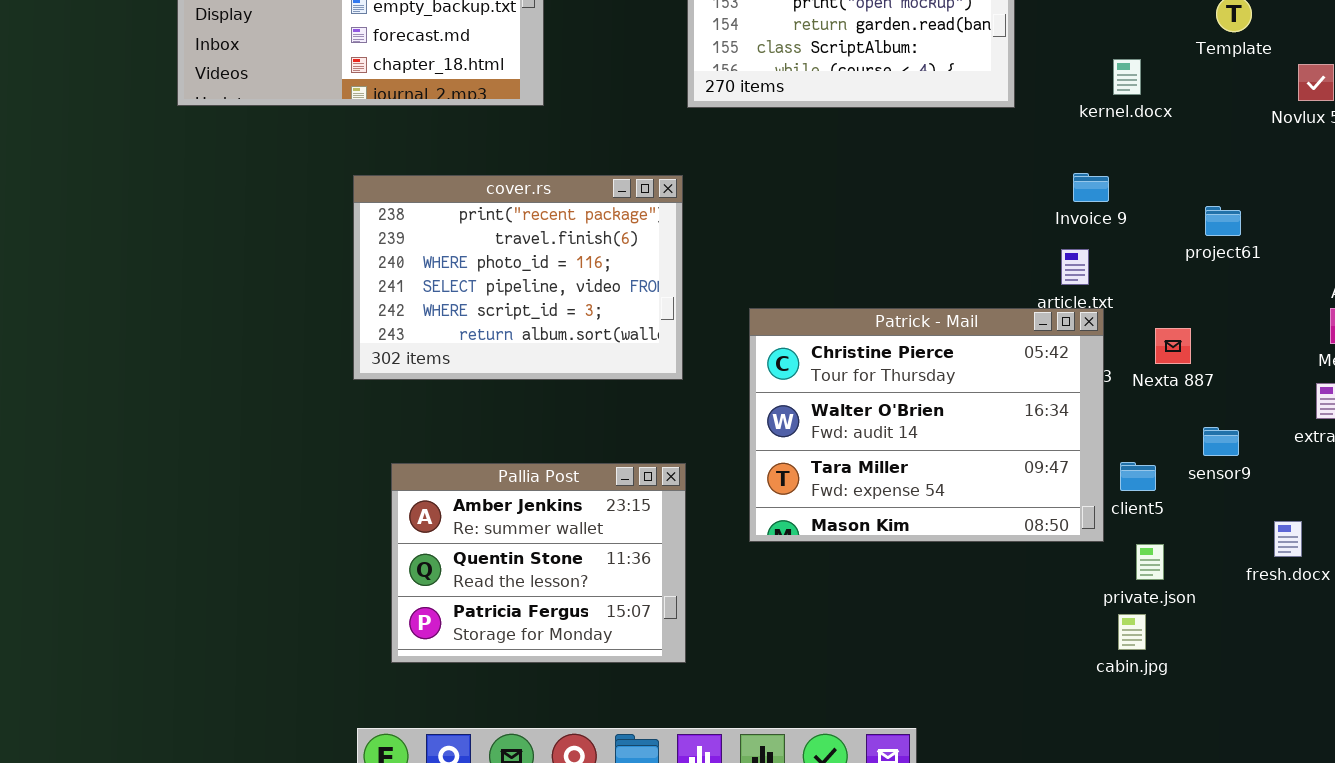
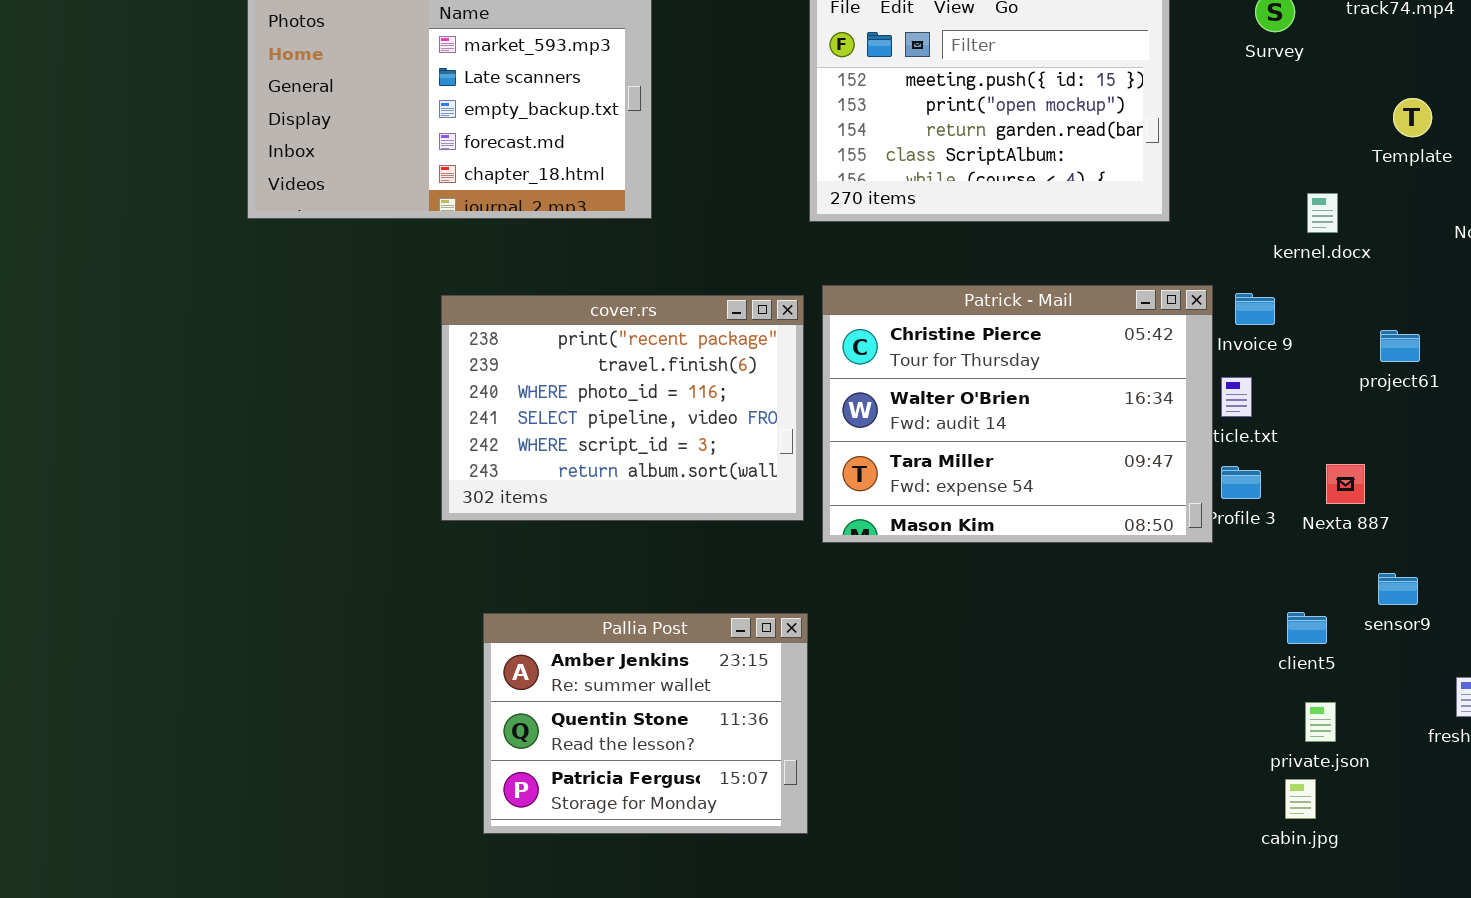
kernel.docx: [1113,59,1141,95] -> [1307,193,1338,233], moved
Patrick - Mail: [749,308,1104,542] -> [822,285,1213,543], moved

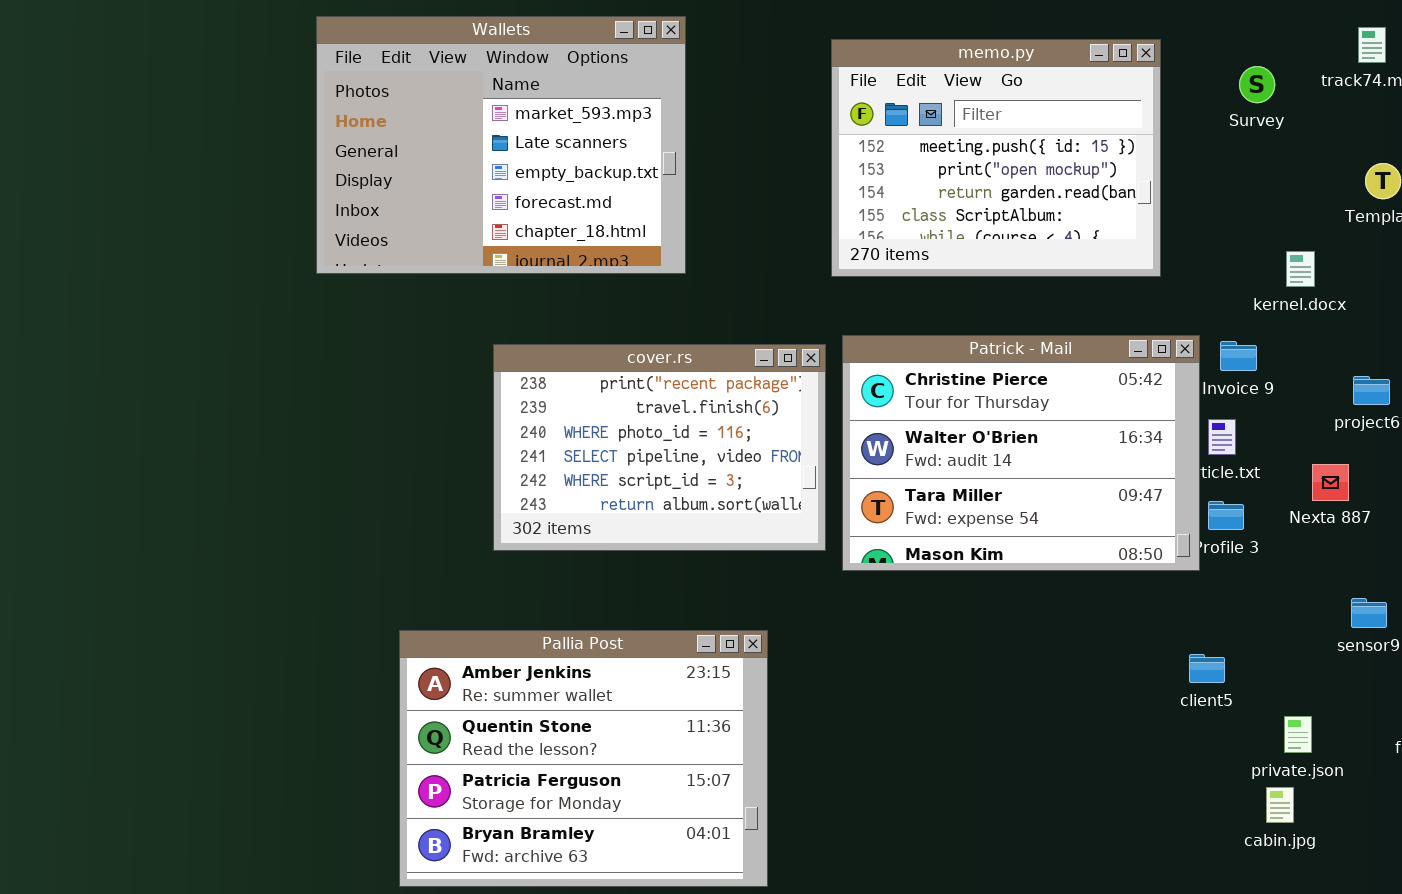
Nexta 887: [1326,464,1365,504] -> [1312,464,1349,501], moved
client5: [1287,612,1327,644] -> [1189,654,1225,683], moved
Pallia Post: [483,613,808,834] -> [399,630,768,887], moved, resized

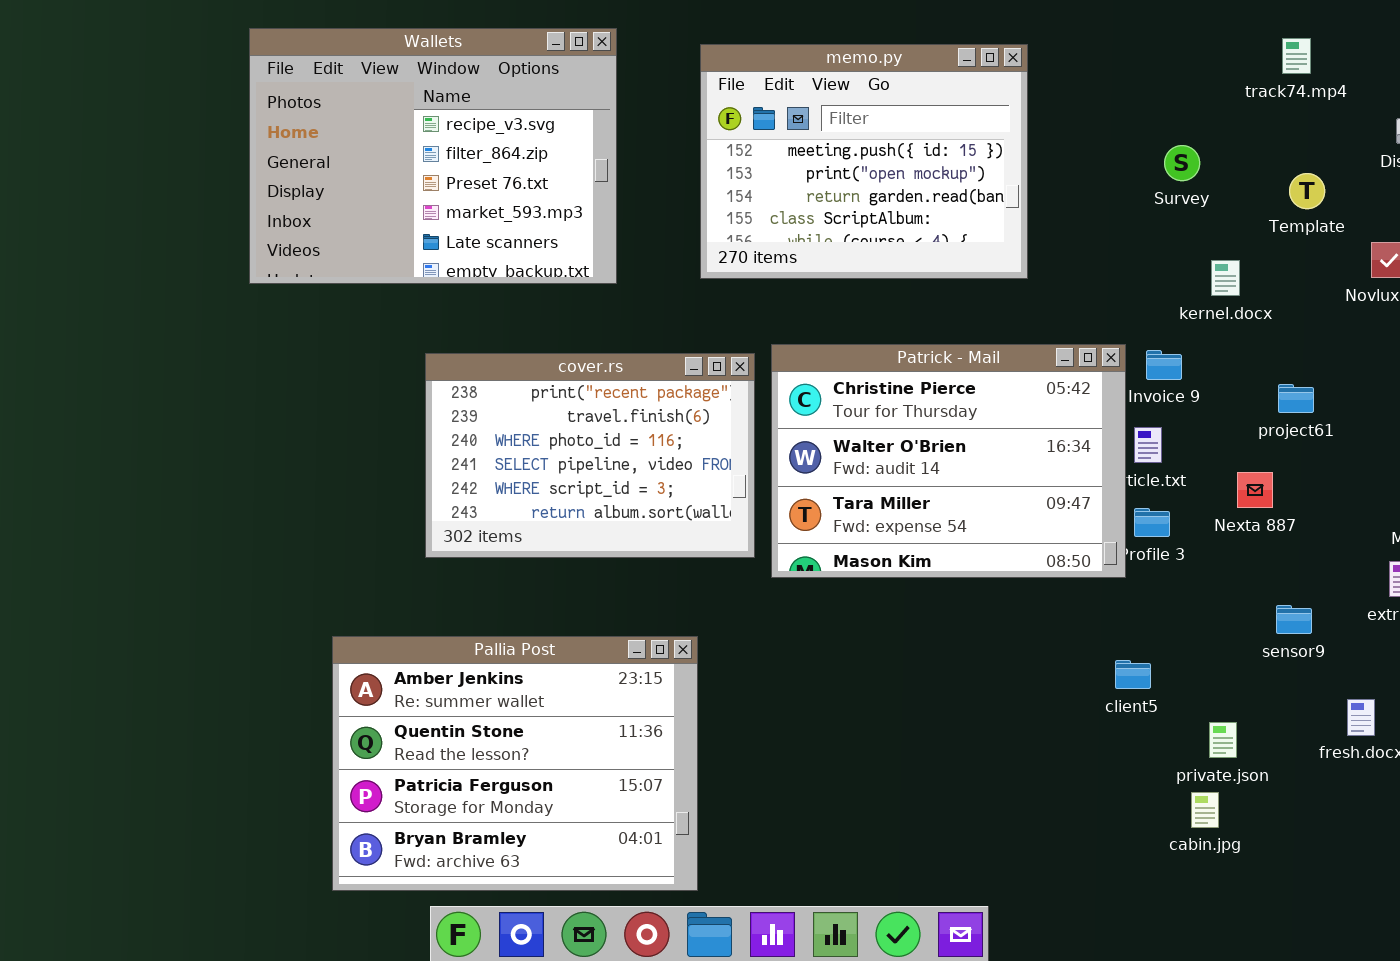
Wallets: [316,16,686,274] -> [249,28,617,284], scrolled up 3 rows
memo.py: [831,39,1161,277] -> [700,44,1028,279], moved
Survey: [1239,66,1275,103] -> [1164,145,1200,181], moved

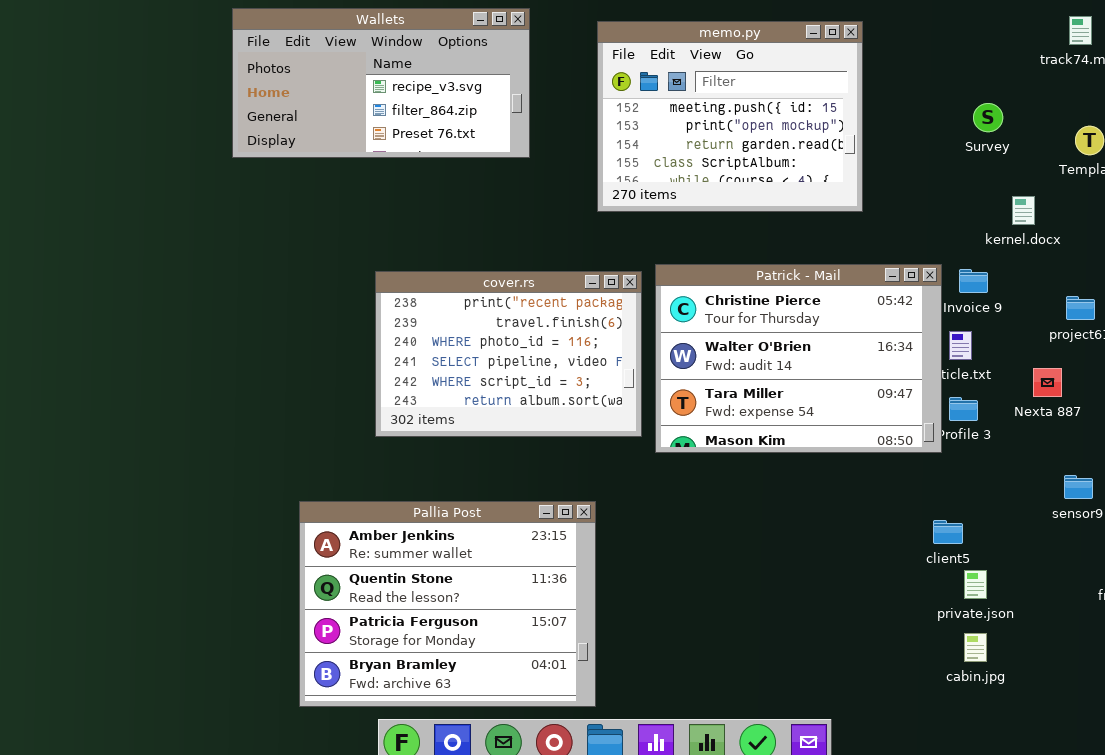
Wallets: [249,28,617,284] -> [232,8,530,158], resized
private.json: [1209,722,1237,758] -> [964,570,987,599], moved
cabin.jpg: [1191,792,1219,828] -> [964,633,987,662], moved

